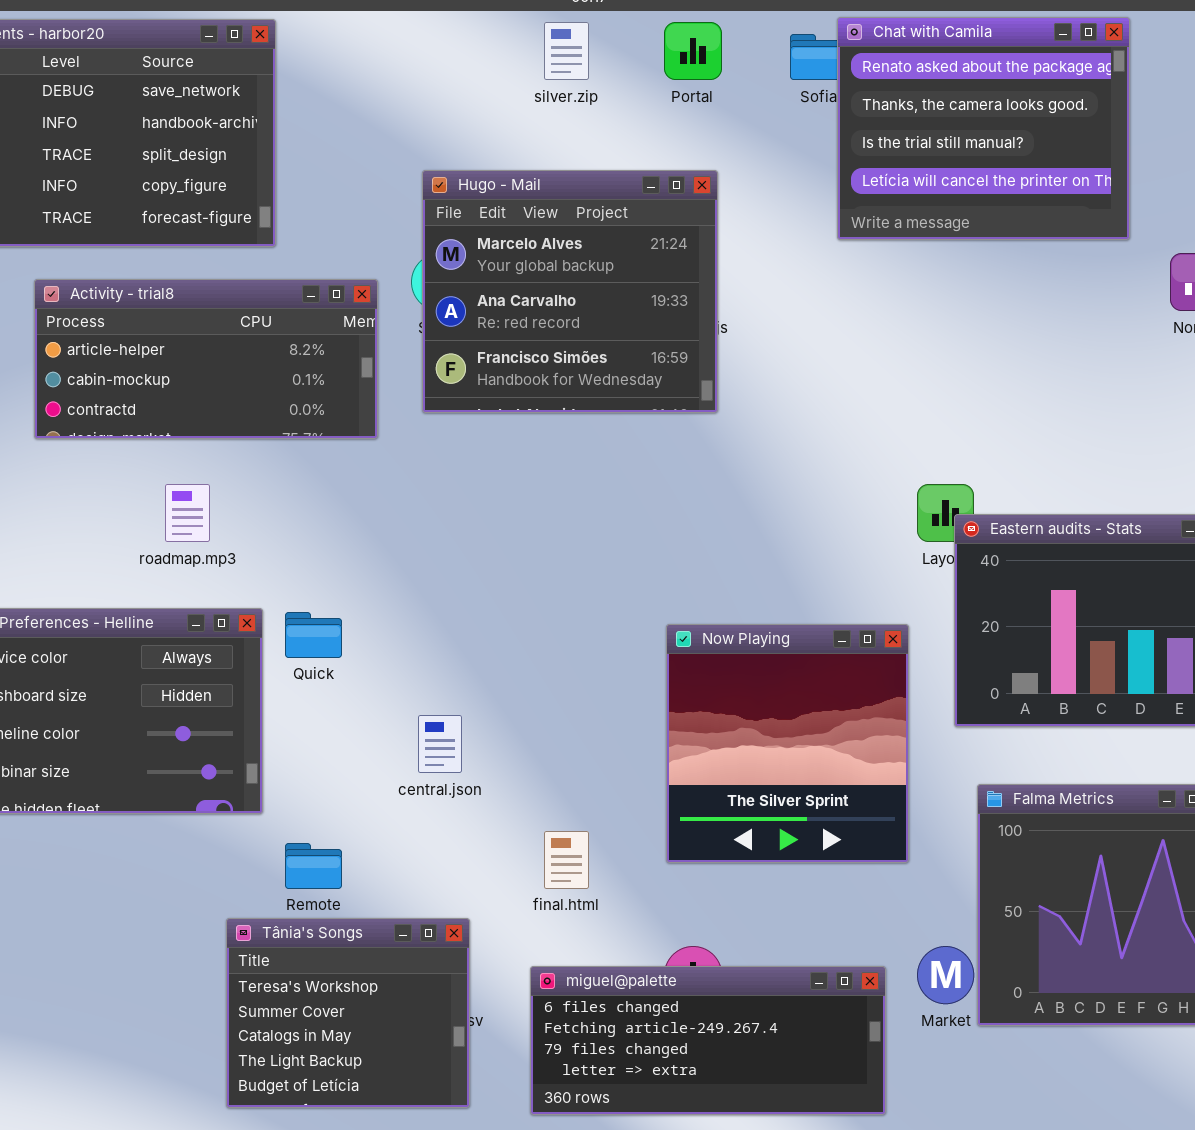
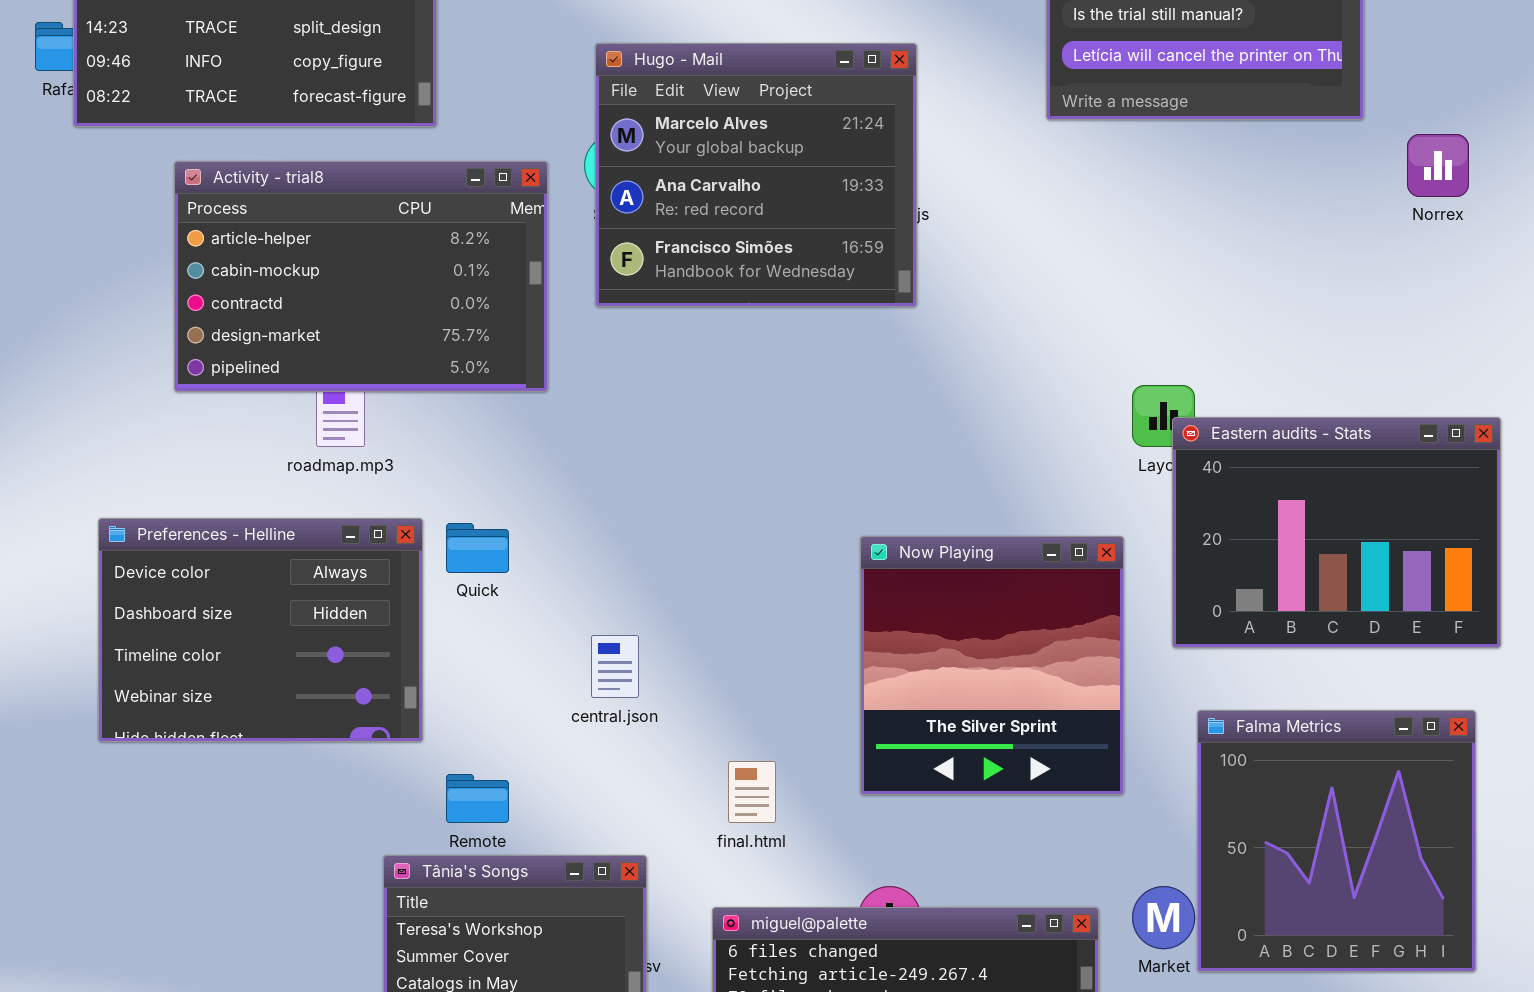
Activity - trial8: [34,279,378,439] -> [174,161,548,392], resized

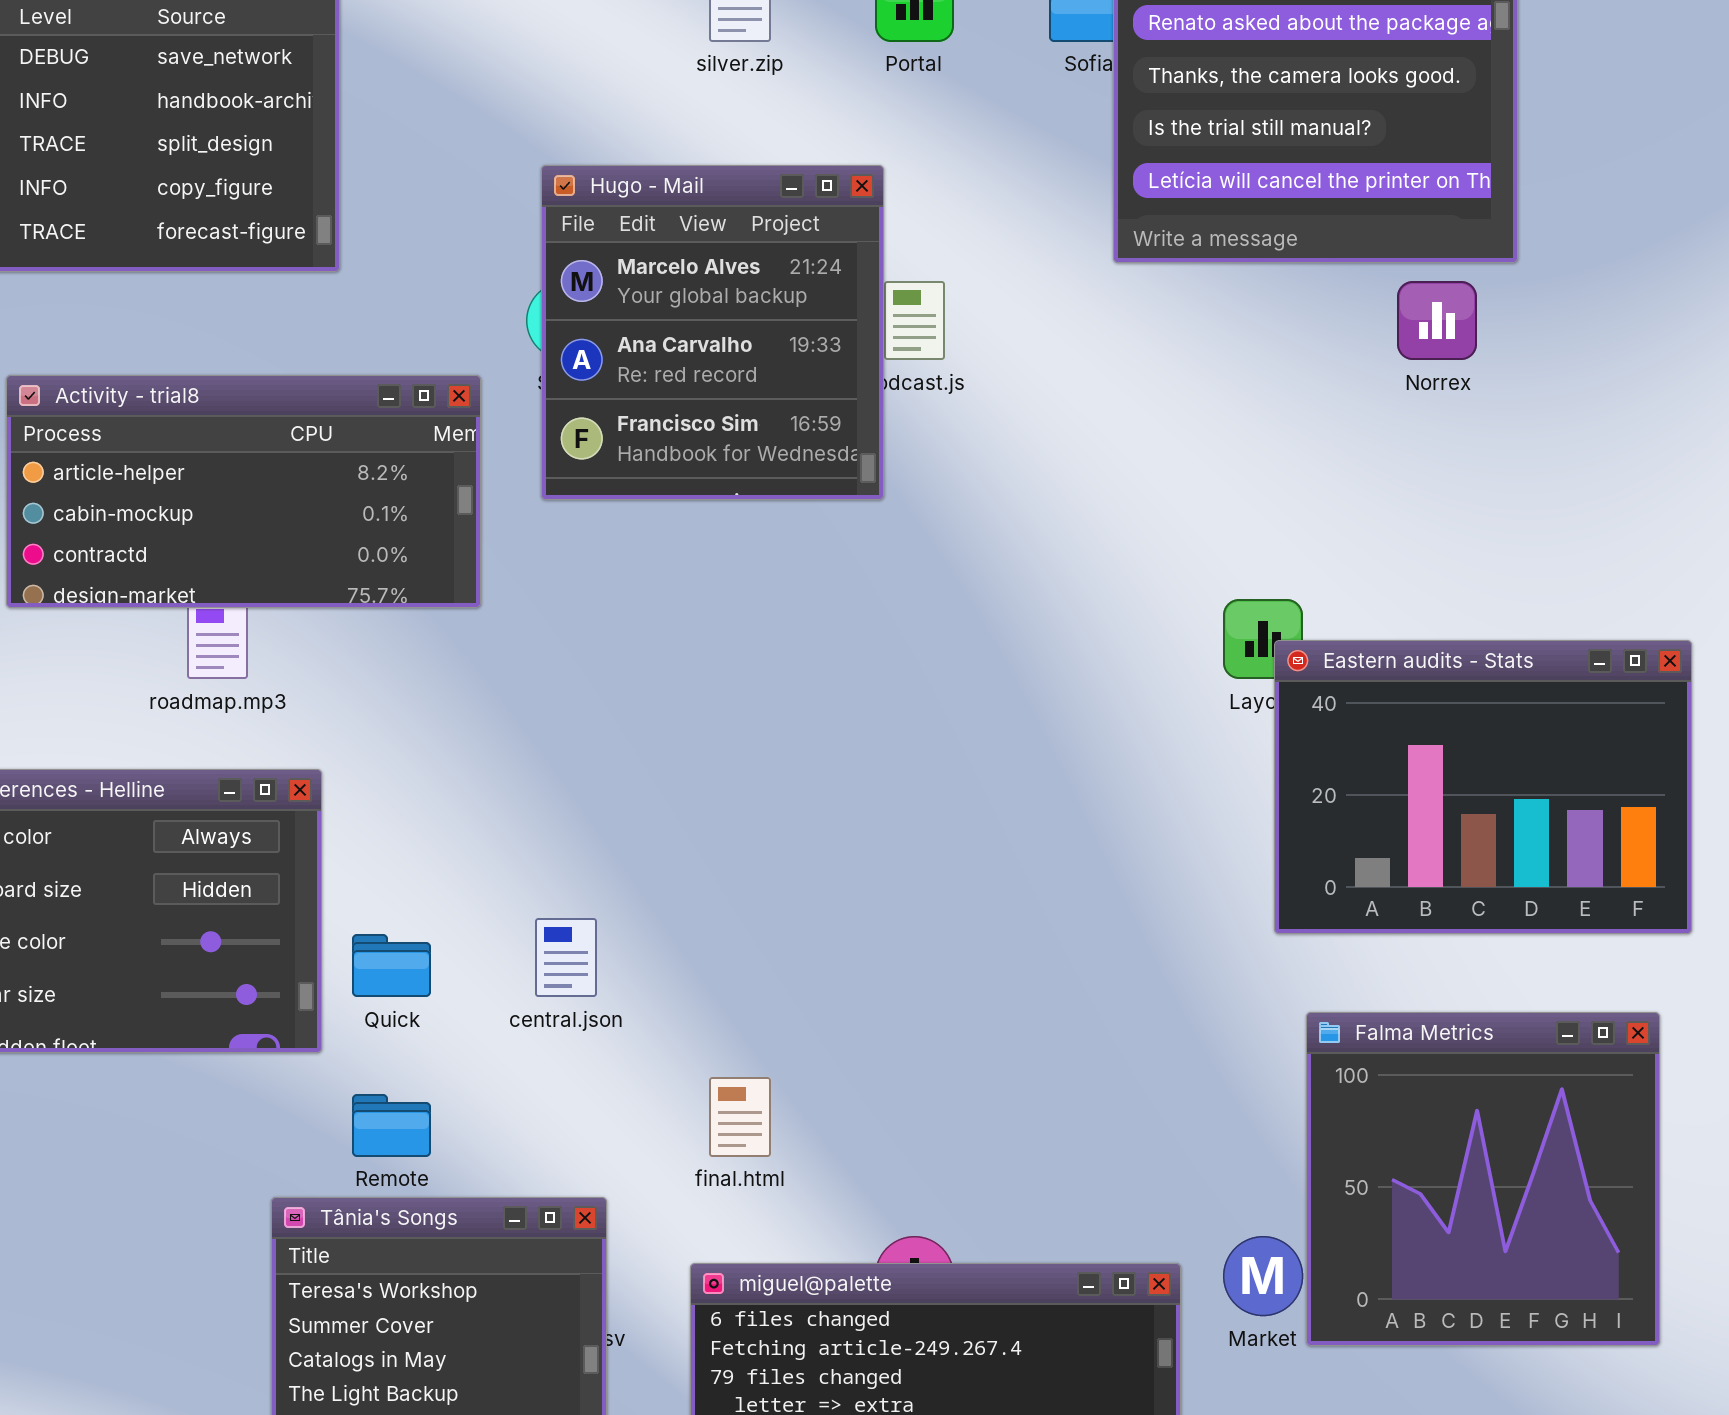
Hugo - Mail: [595,43,917,307] -> [541,165,884,500], resized
Norrex: [1407,134,1469,197] -> [1397,281,1477,360], moved
Activity - trial8: [174,161,548,392] -> [6,375,481,608], resized
Quick: [446,523,509,573] -> [352,934,431,997], moved
Now Playing: [860,536,1124,795] -> none, closed

